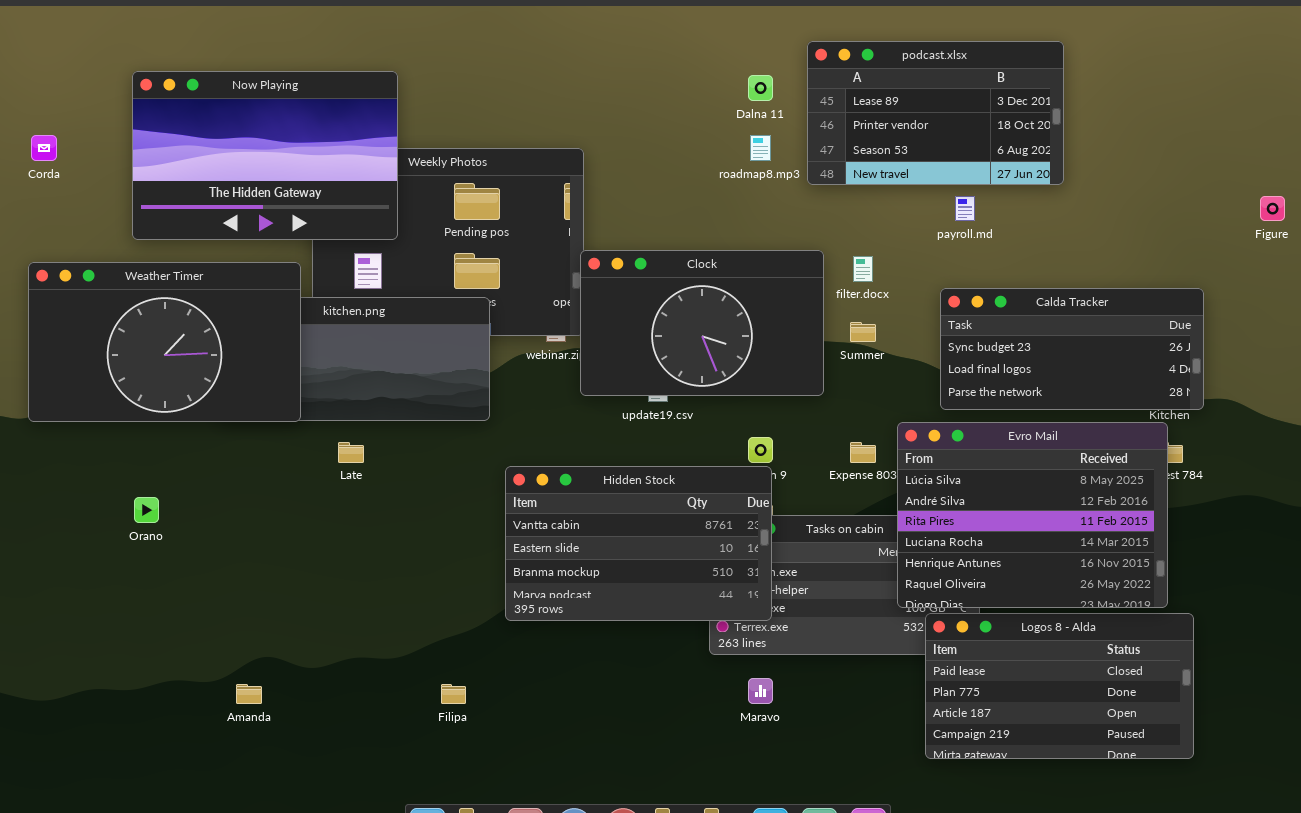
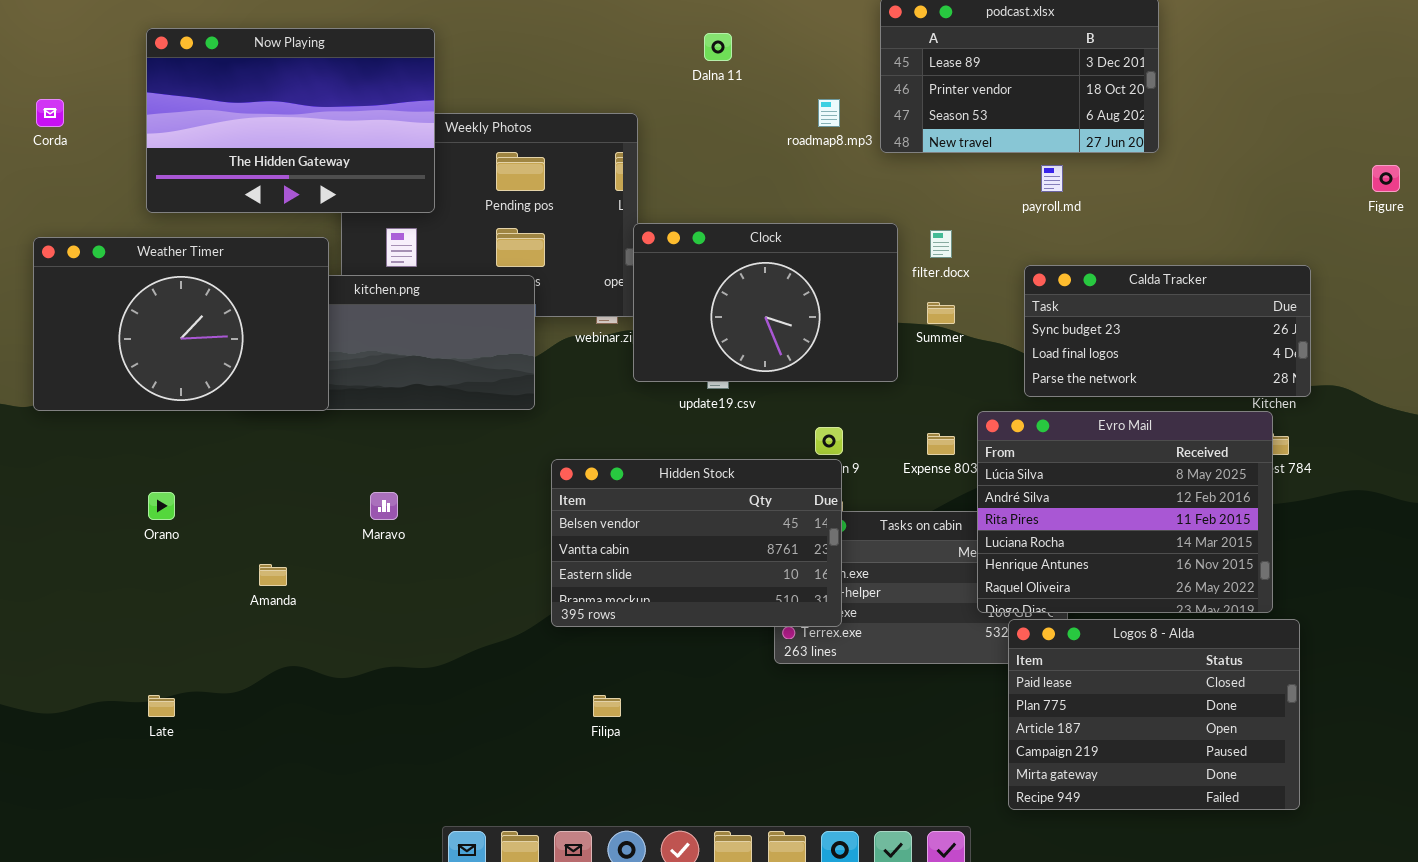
Dalna 11: [748,75,773,101] -> [704,33,732,61], moved
Late: [338,442,364,463] -> [148,695,175,717], moved
Hidden Stock: [505,466,772,621] -> [551,459,842,627], scrolled up 1 row
Logos 8 - Alda: [925,613,1194,759] -> [1008,619,1300,810], resized
Maravo: [748,678,773,704] -> [370,492,398,520], moved
Amanda: [236,684,262,704] -> [259,564,287,586], moved
Filipa: [441,684,466,704] -> [593,695,621,717], moved

